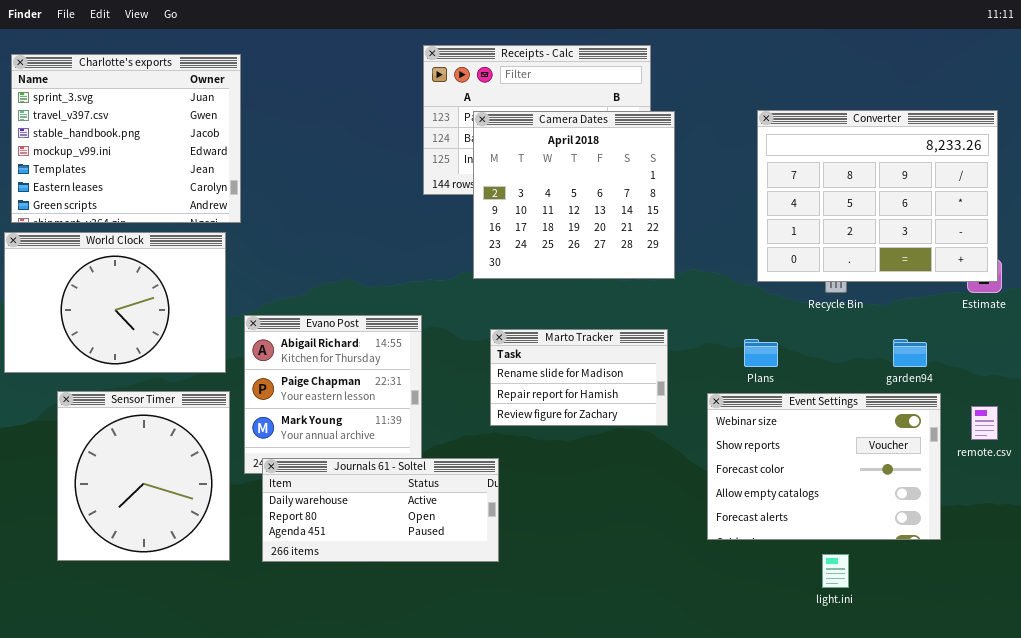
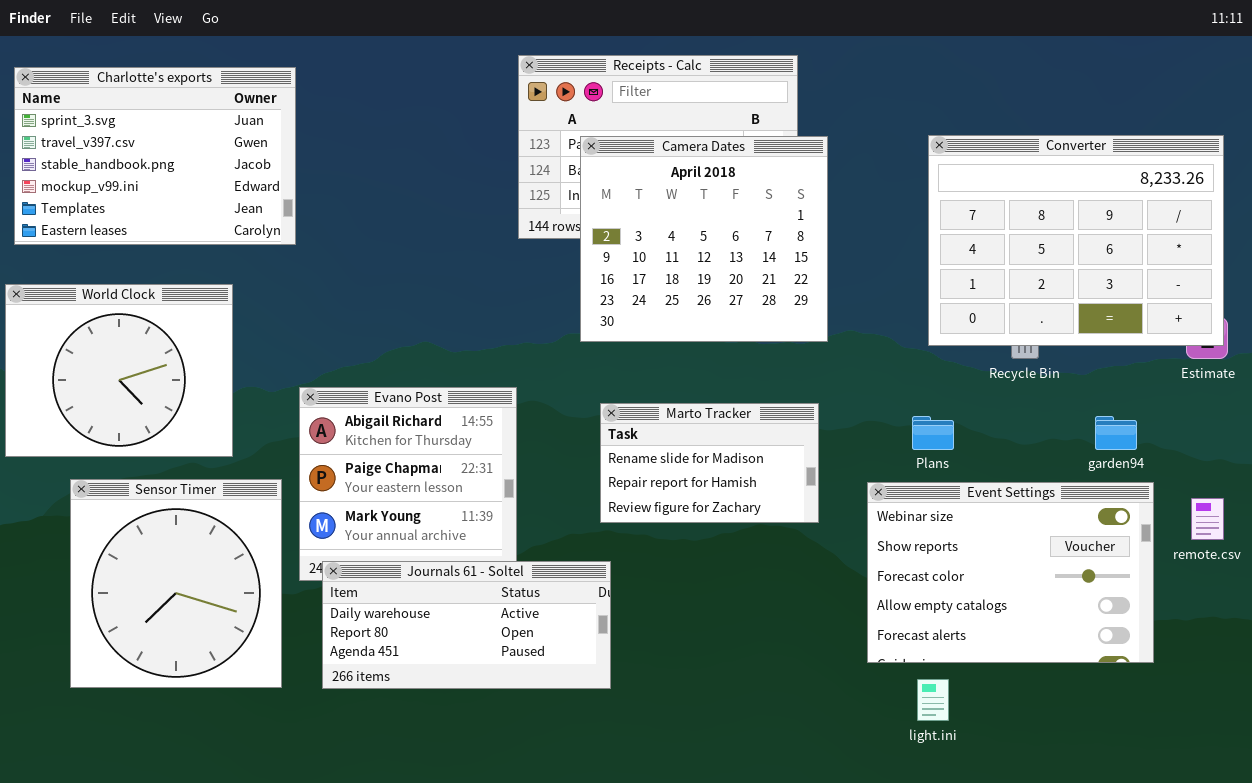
Charlotte's exports: [11,54,241,223] -> [14,67,296,245], resized
World Clock: [4,232,226,373] -> [5,284,233,457], resized
light.ini: [822,554,849,588] -> [917,679,949,721], moved

